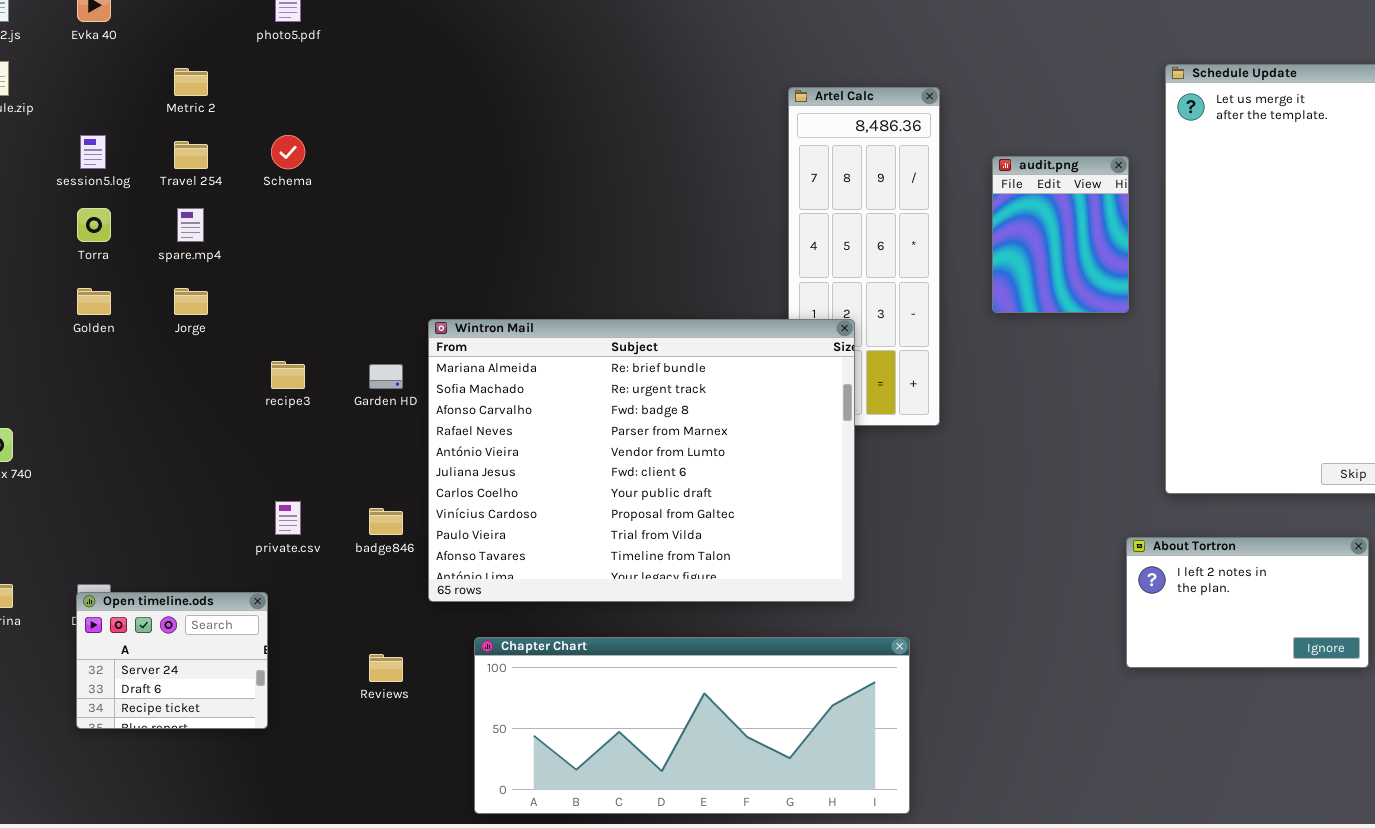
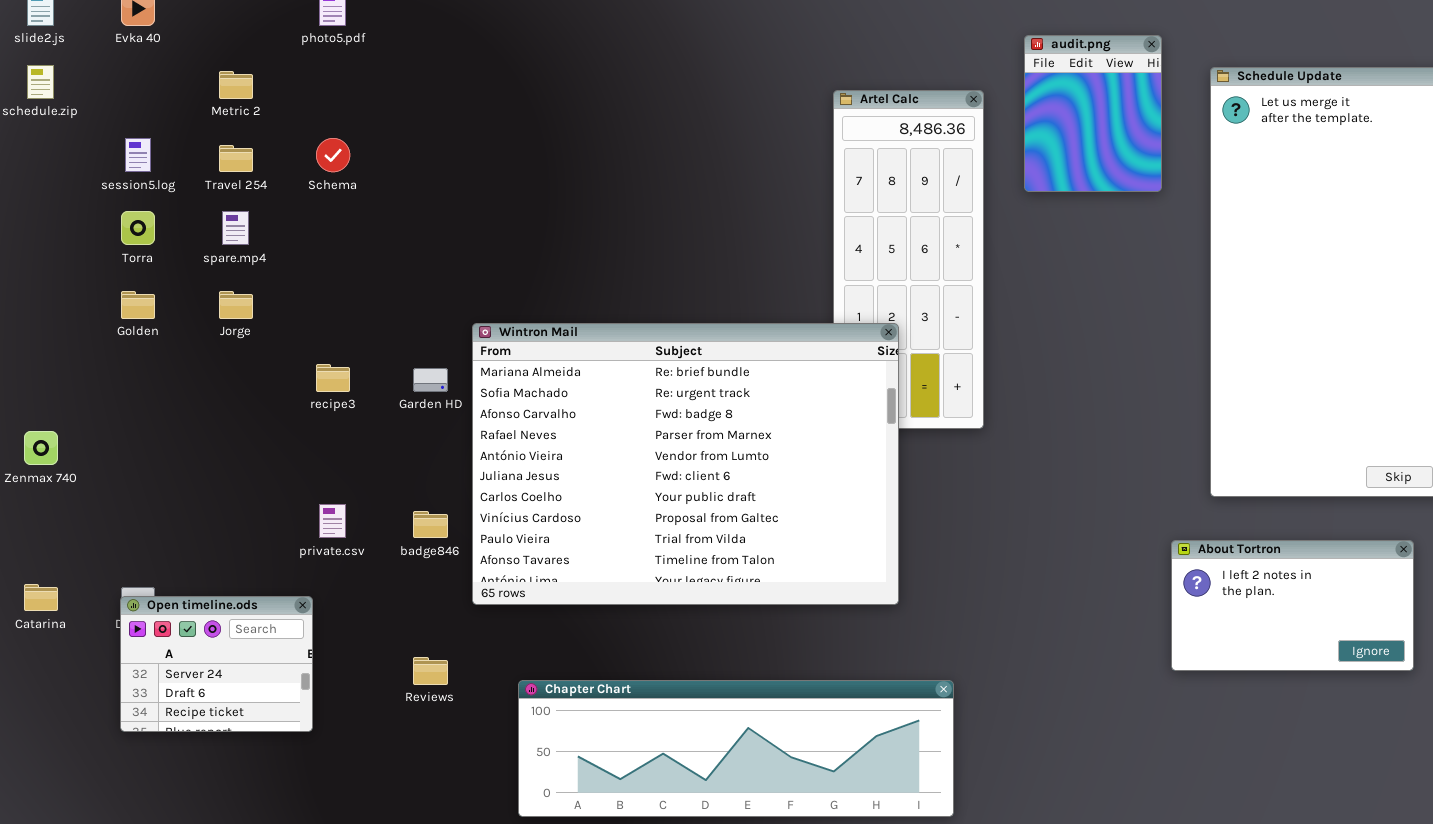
audit.png: [992,156,1129,313] -> [1024,35,1162,192], moved
Chapter Chart: [474,637,910,814] -> [518,680,954,817], resized

